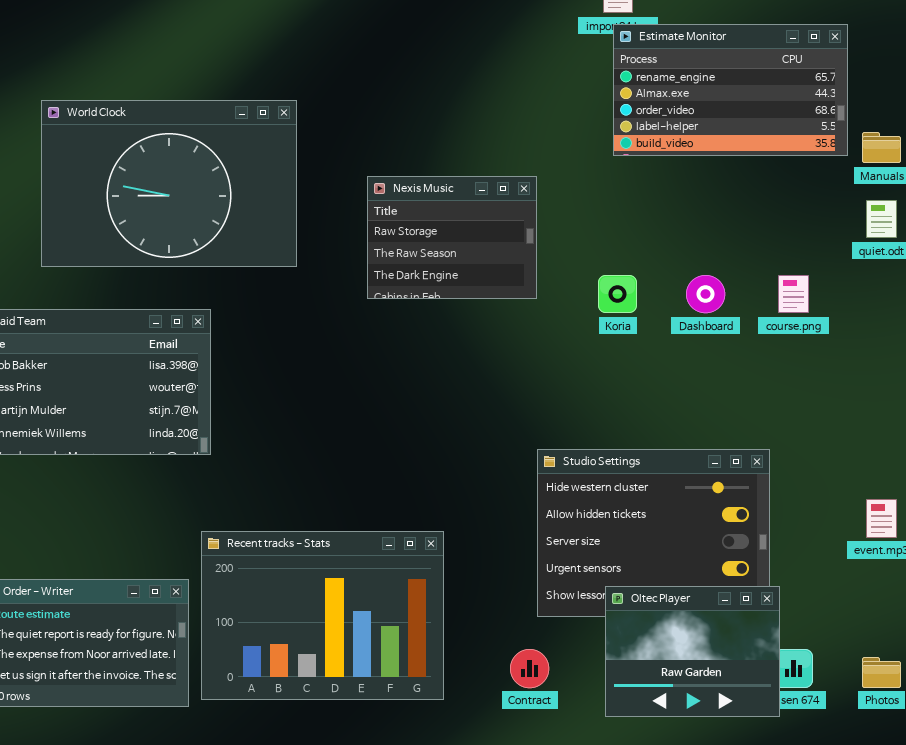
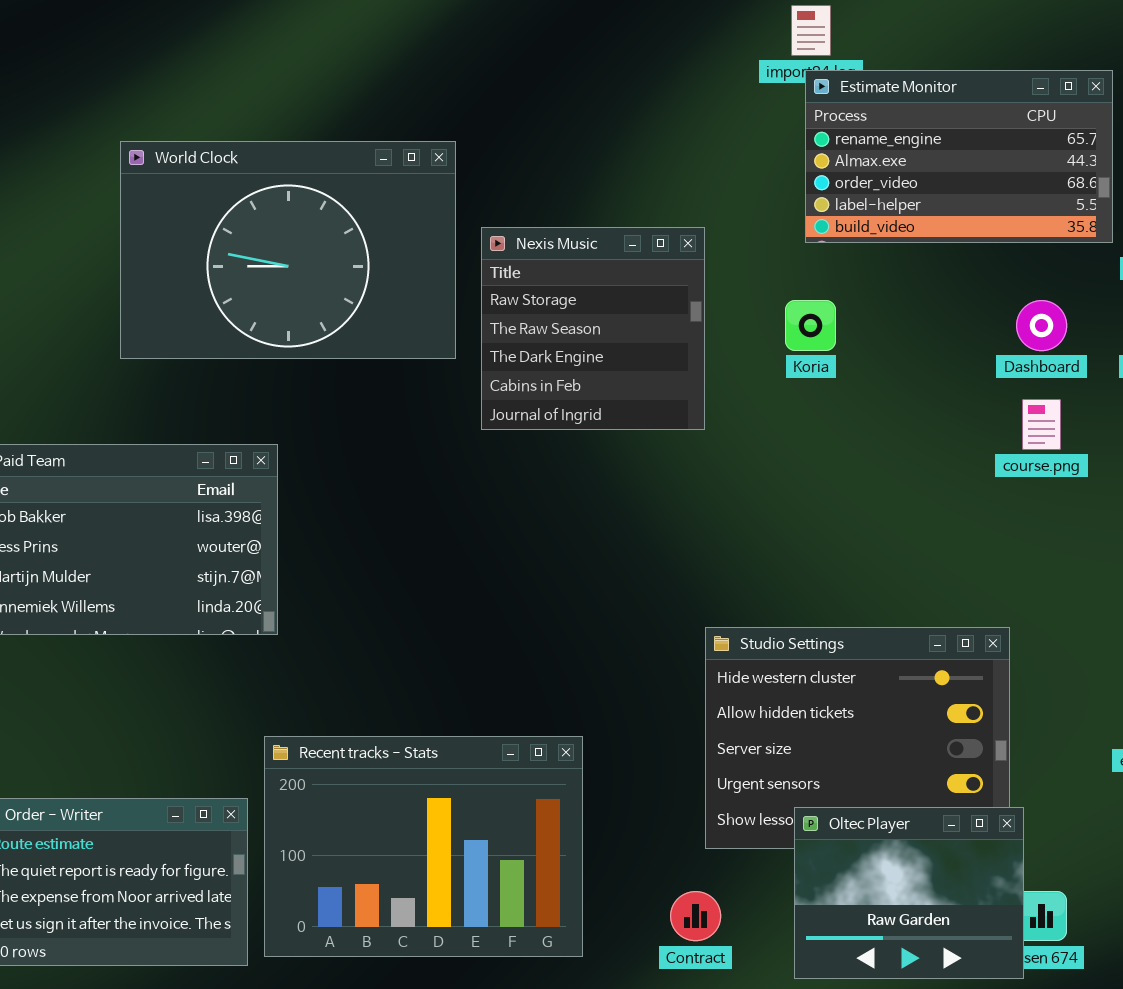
World Clock: [41,100,297,267] -> [120,141,456,359], moved
Nexis Music: [367,176,537,299] -> [481,227,705,430], resized
Koria: [598,275,637,313] -> [785,300,836,351], moved
Dashboard: [686,275,725,313] -> [1016,300,1067,351], moved

